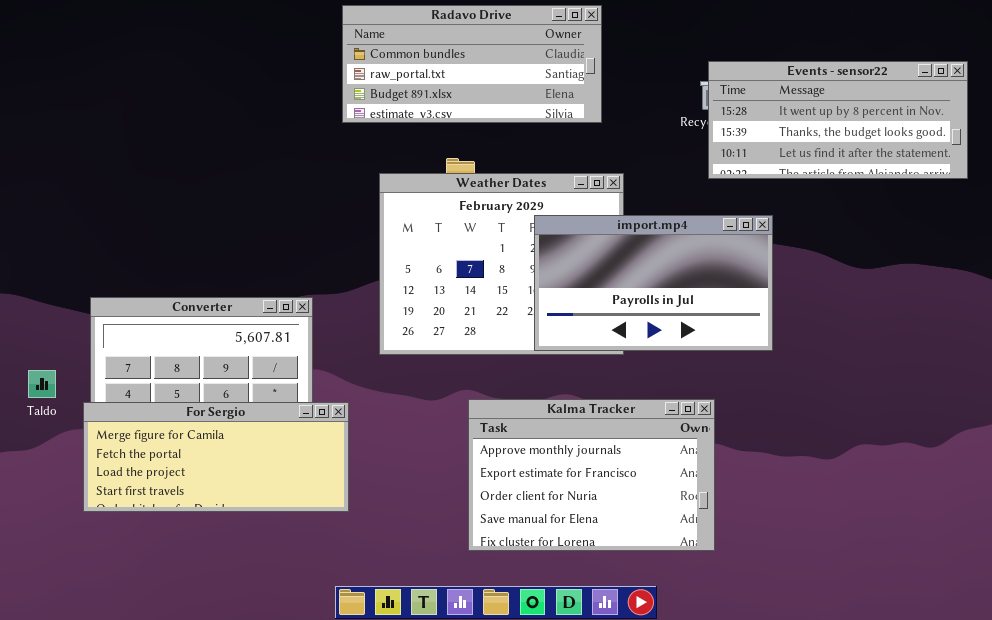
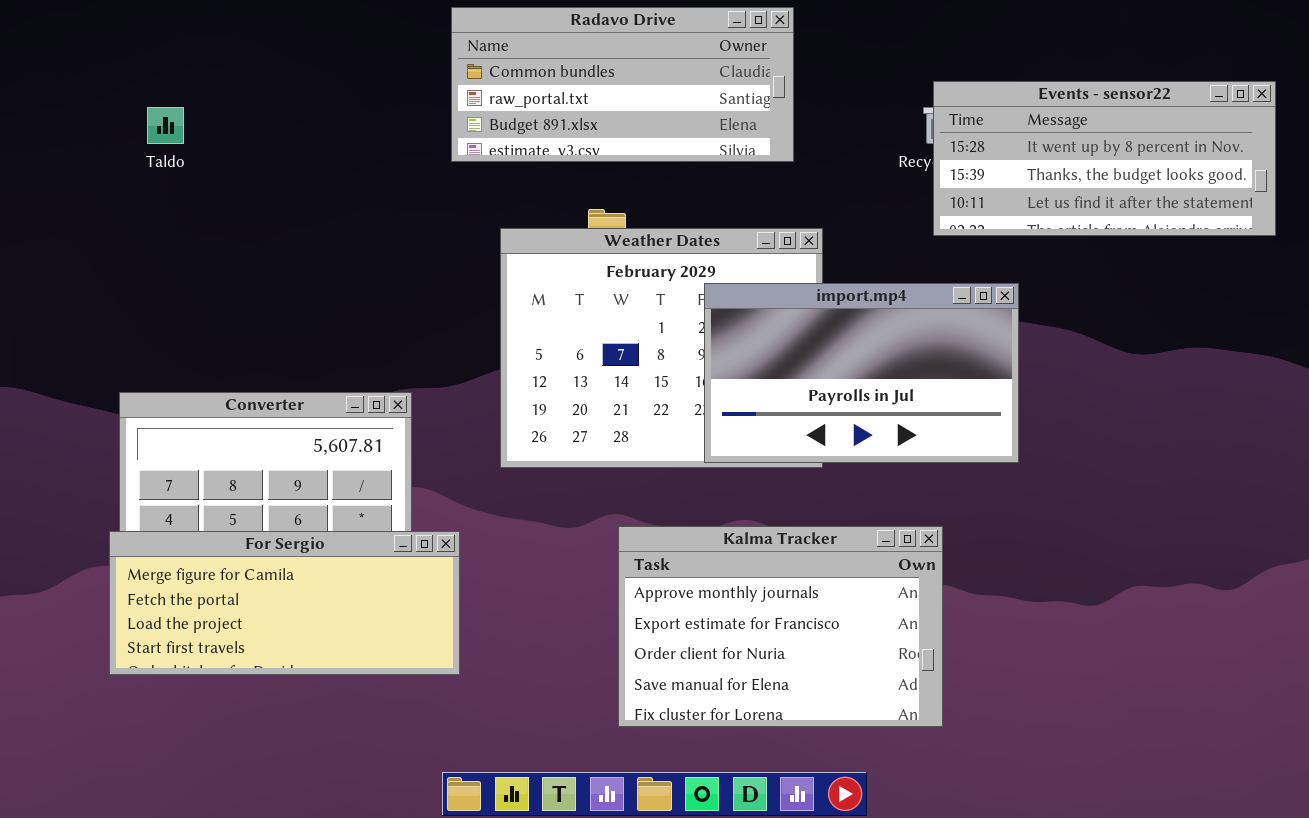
Taldo: [28,370,56,398] -> [147,107,184,144], moved

